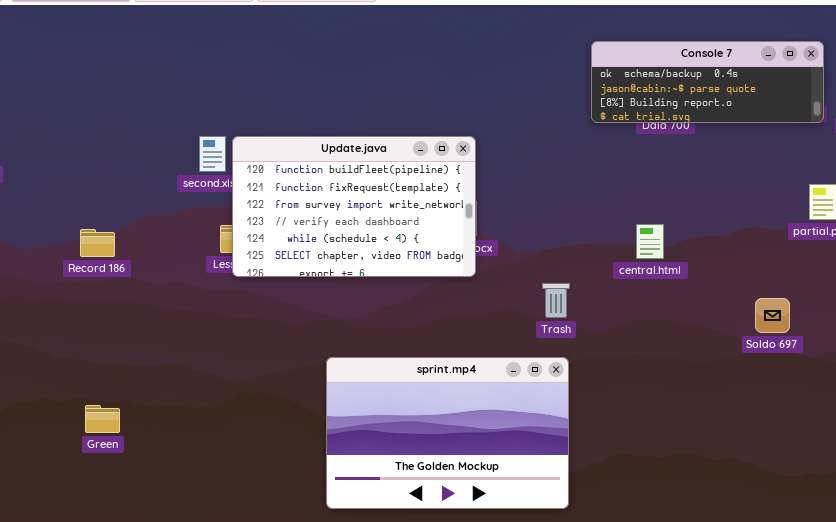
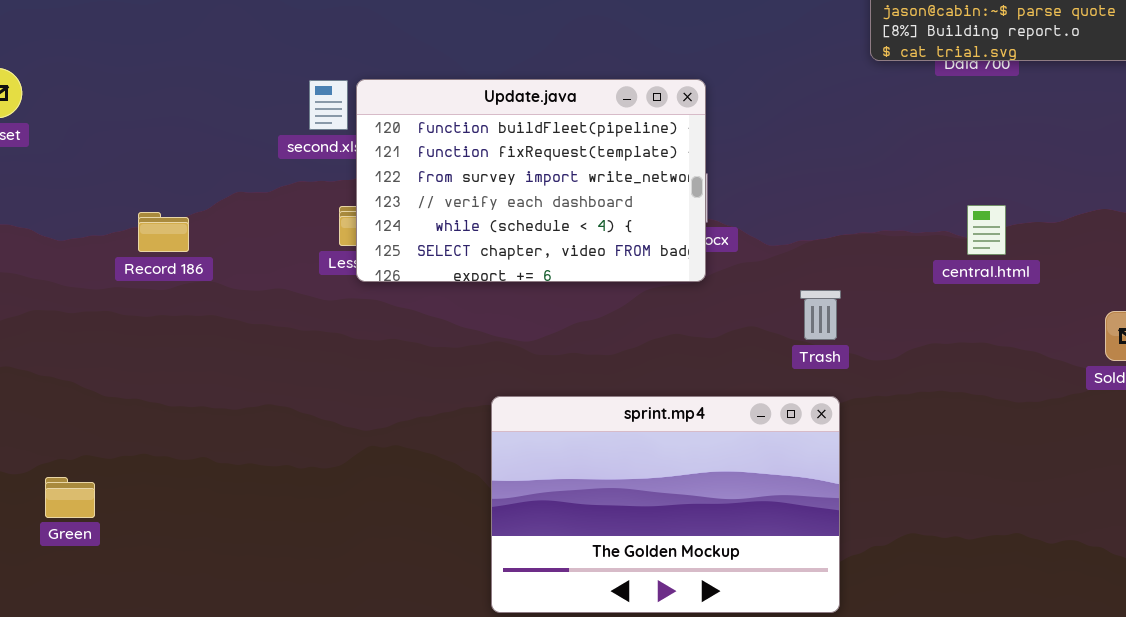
central.html: [636,224,664,259] -> [967,205,1006,255], moved
Green: [85,405,120,433] -> [45,477,95,518], moved

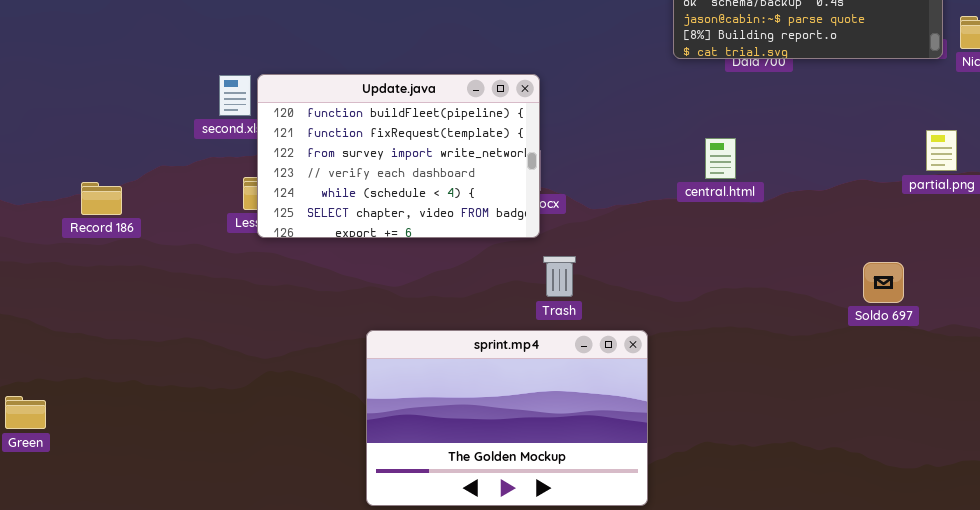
central.html: [967,205,1006,255] -> [705,138,736,179], moved
Trash: [800,290,841,340] -> [543,256,576,297], moved

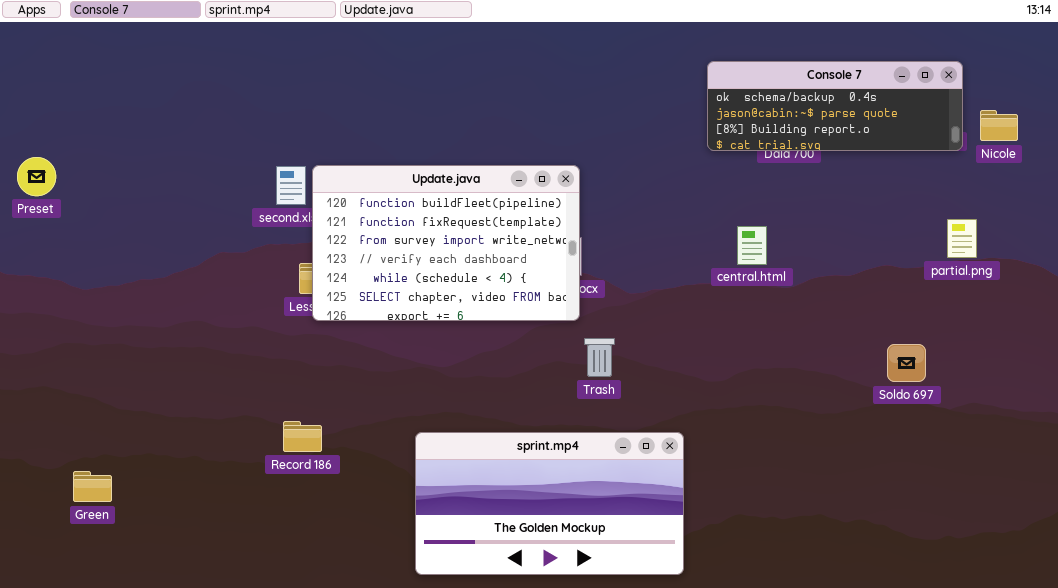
Record 186: [81,182,122,215] -> [283,421,322,452], moved
sprint.mp4: [366,330,648,506] -> [415,432,684,575], resized

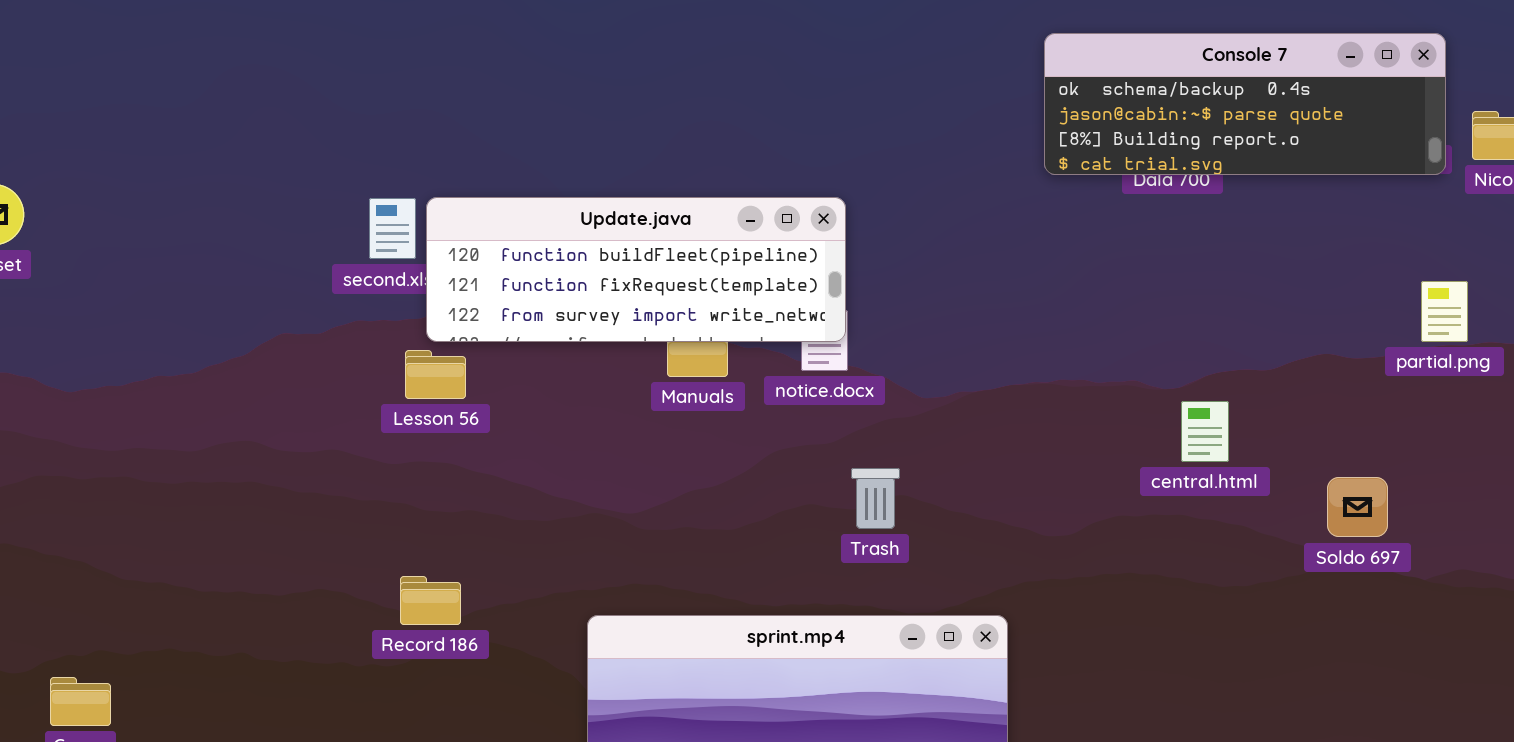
Update.java: [312,165,580,321] -> [426,197,846,342], resized
central.html: [737,226,767,265] -> [1181,401,1229,462], moved
Record 186: [283,421,322,452] -> [400,576,461,625], moved

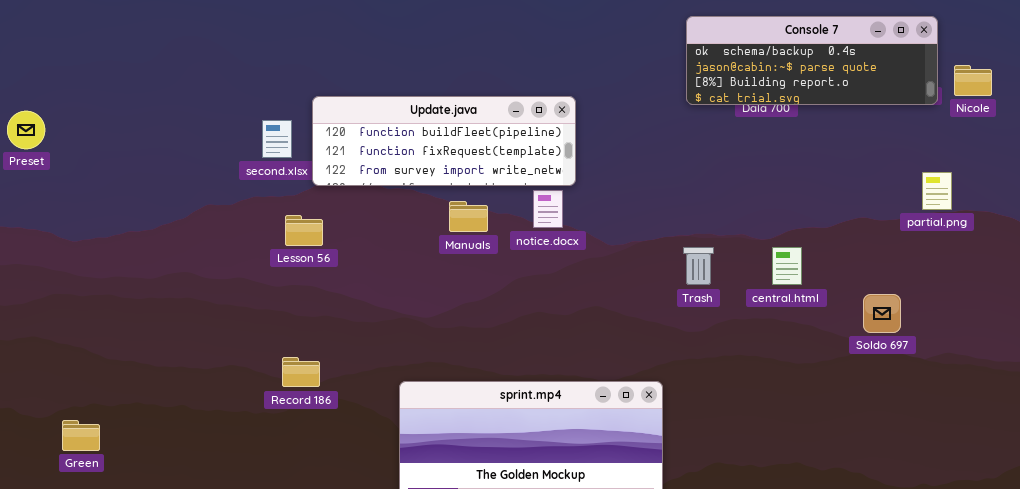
Update.java: [426,197,846,342] -> [312,96,576,186], moved
Trash: [851,468,900,529] -> [683,247,714,285], moved

